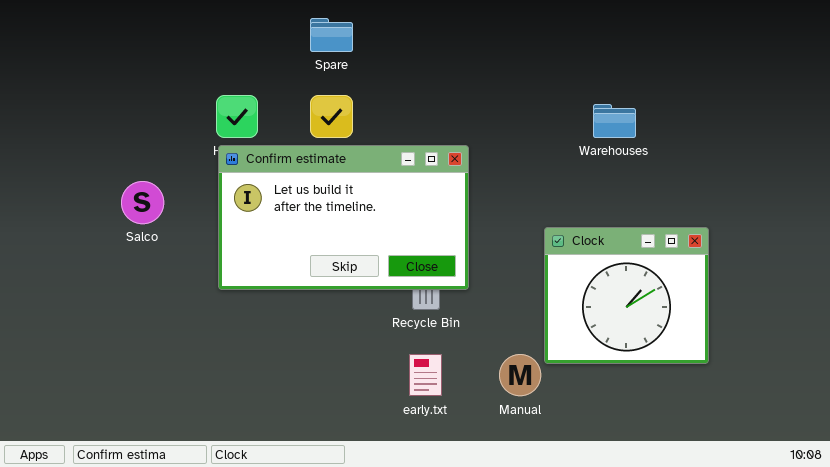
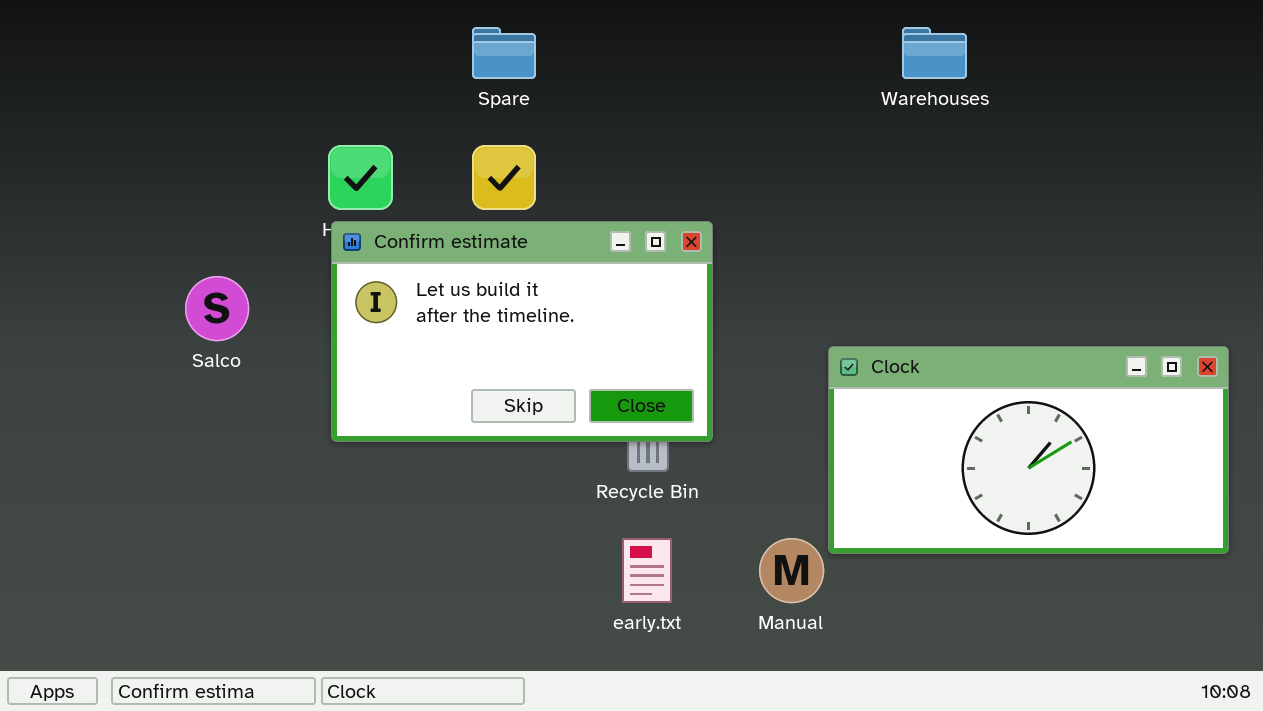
Warehouses: [593,104,636,138] -> [902,27,967,79], moved
Clock: [544,227,709,364] -> [828,346,1229,554], resized

